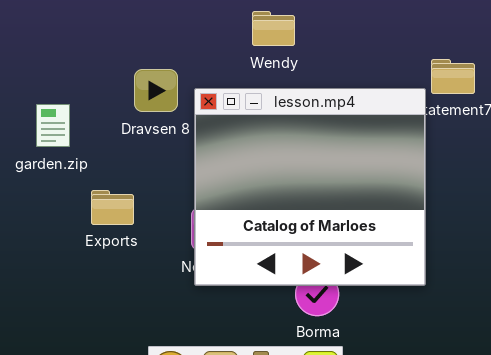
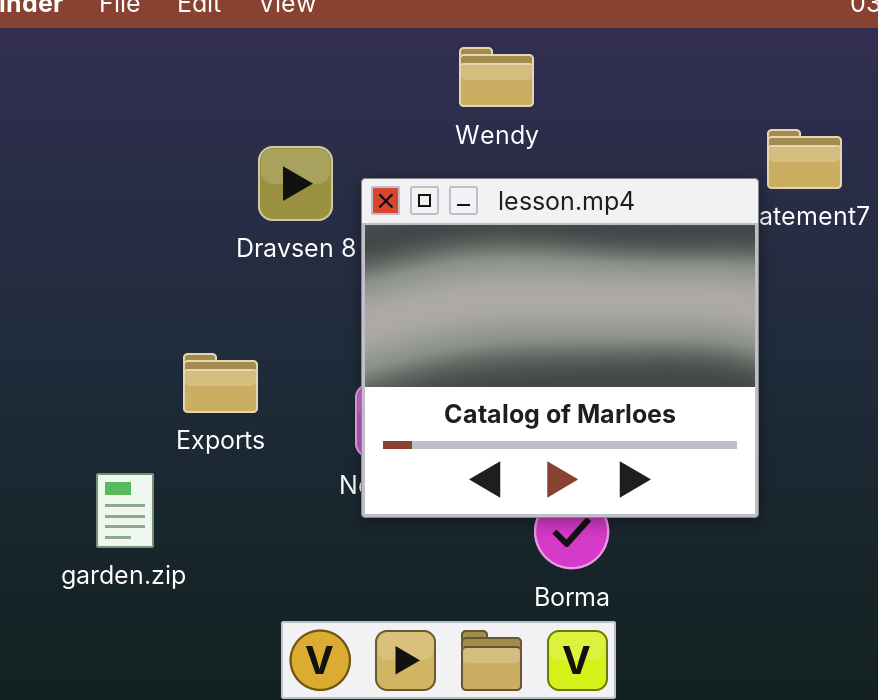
garden.zip: [36,104,70,147] -> [96,473,154,548], moved

